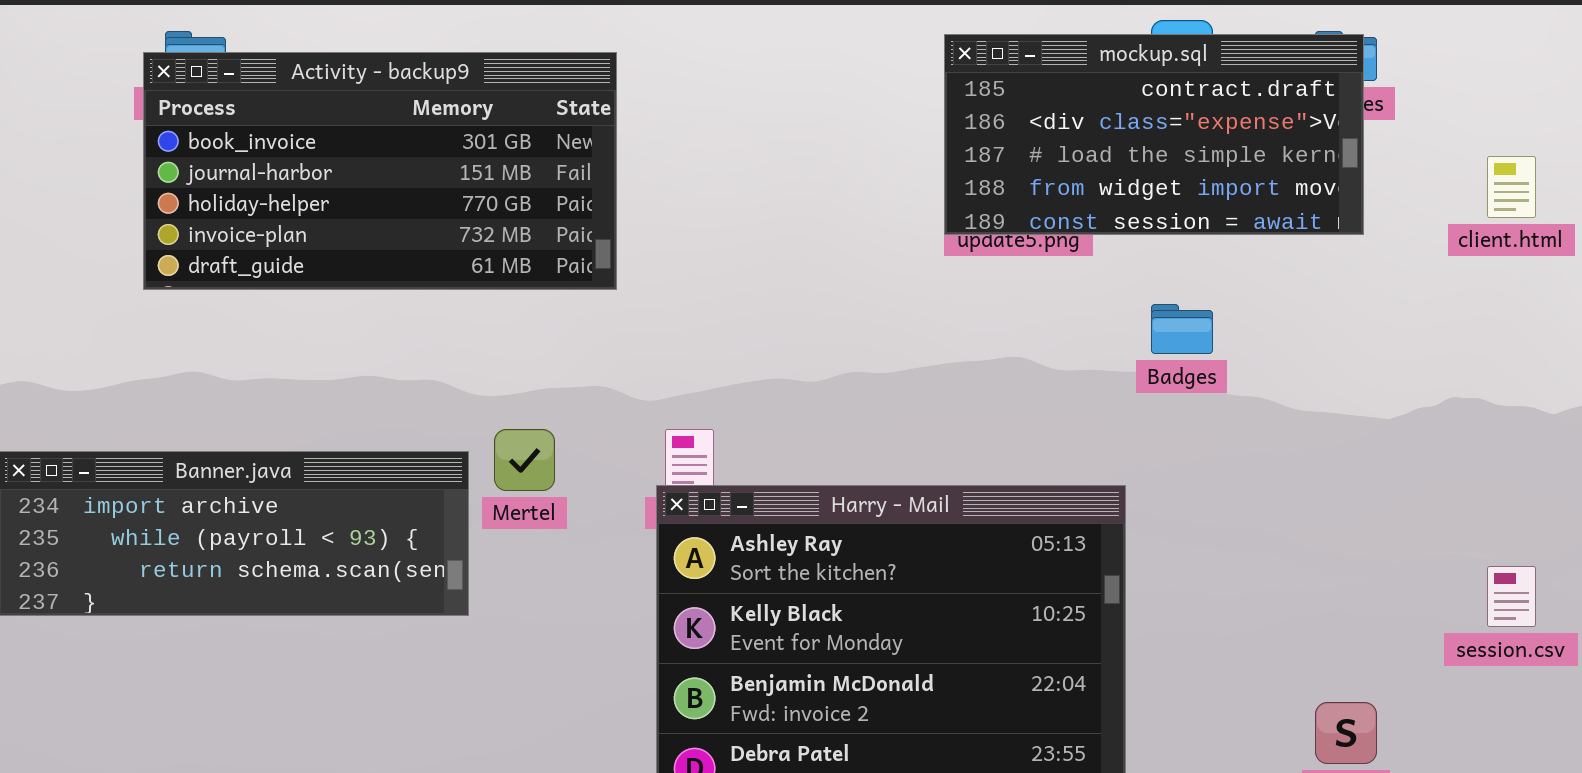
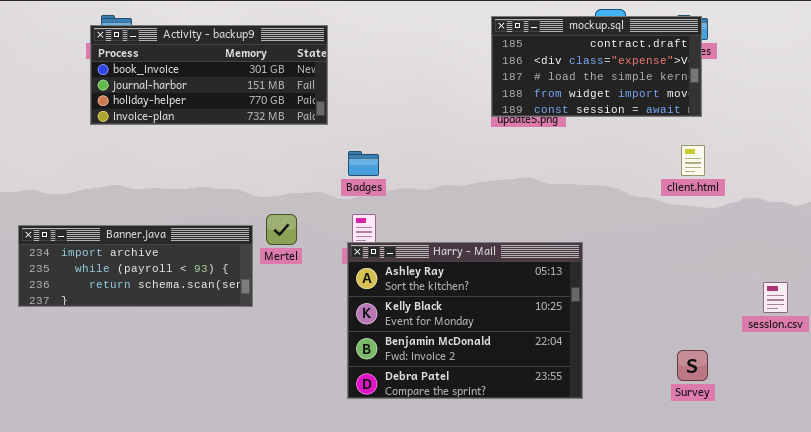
Activity - backup9: [143,52,617,290] -> [90,25,328,125], resized
client.html: [1487,156,1536,218] -> [681,145,705,176], moved
Badges: [1151,304,1213,354] -> [348,151,379,176], moved

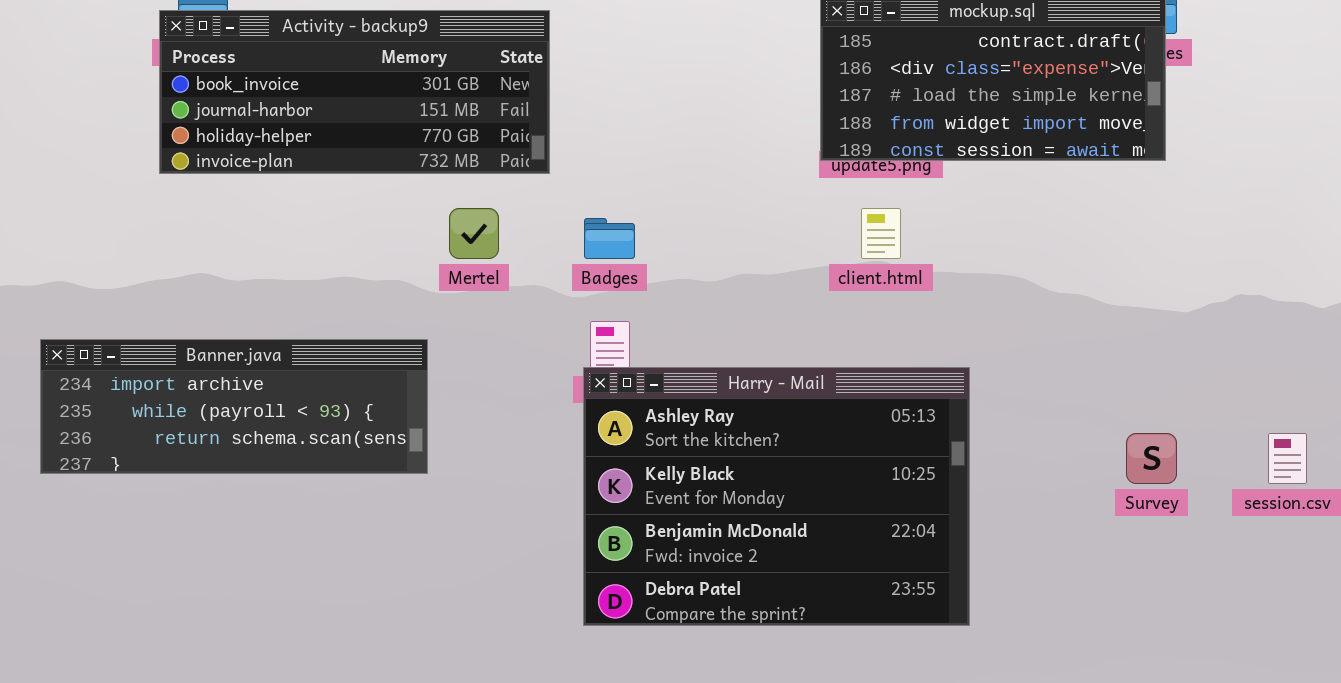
client.html: [681,145,705,176] -> [861,208,901,259], moved
Mertel: [266,214,297,245] -> [449,208,499,259], moved
Survey: [677,350,708,381] -> [1126,433,1177,484], moved

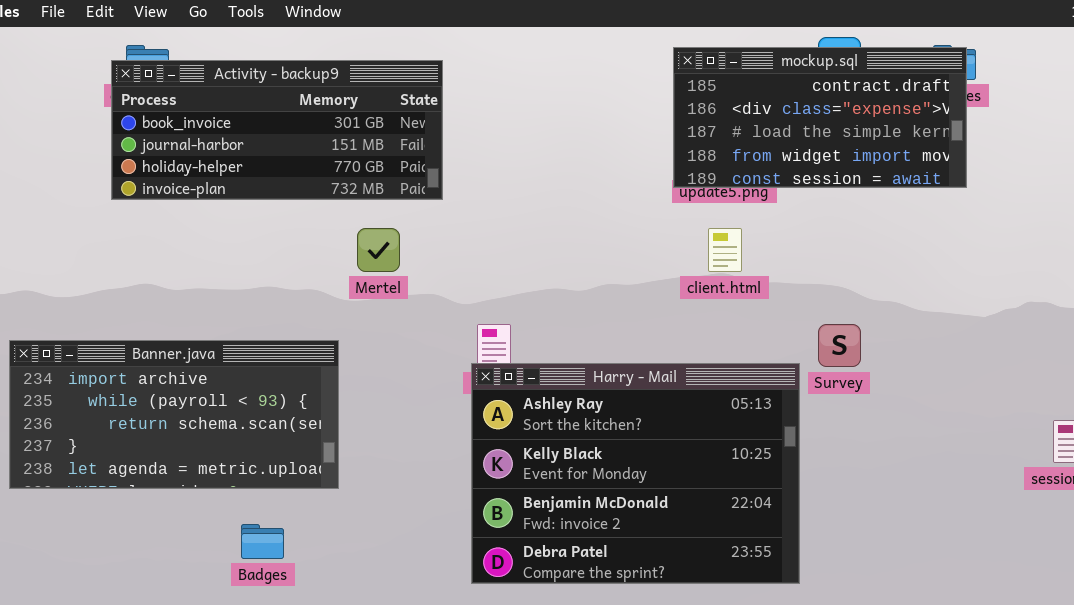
Badges: [584,218,635,259] -> [241,524,284,559], moved
Banner.java: [40,339,428,474] -> [9,340,339,489], resized
Survey: [1126,433,1177,484] -> [818,324,861,367], moved

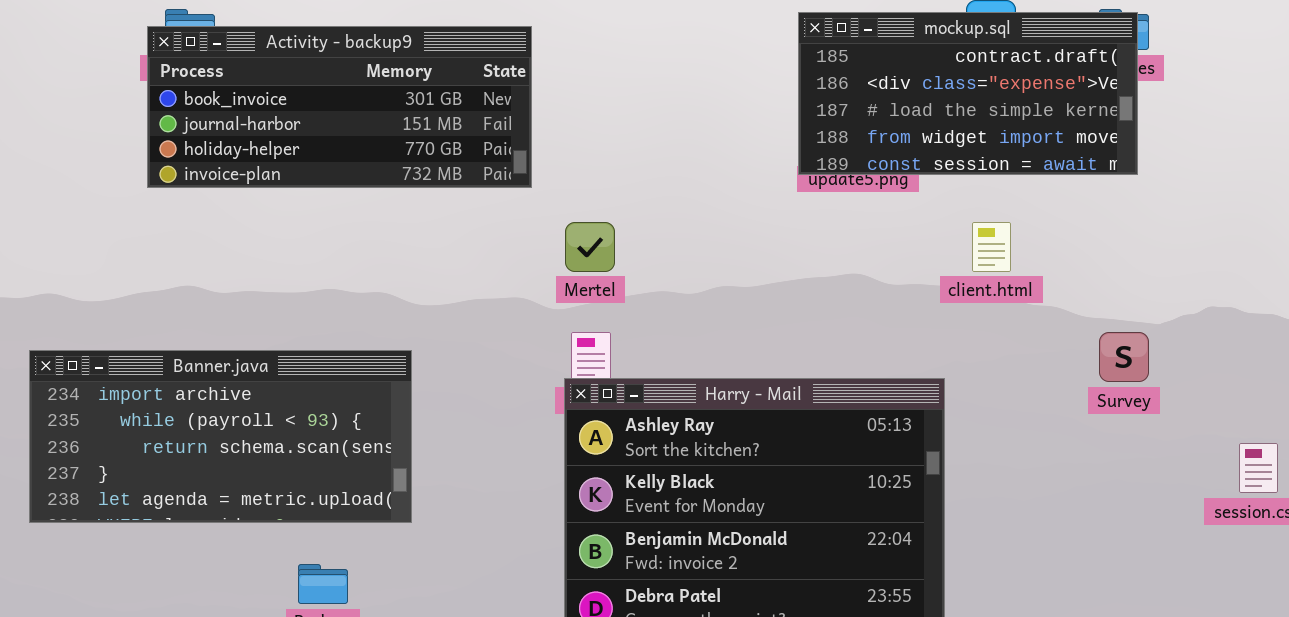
Mertel: [357,228,400,272] -> [565,222,615,272], moved
client.html: [708,228,742,272] -> [972,222,1011,272], moved
Survey: [818,324,861,367] -> [1099,332,1149,382], moved

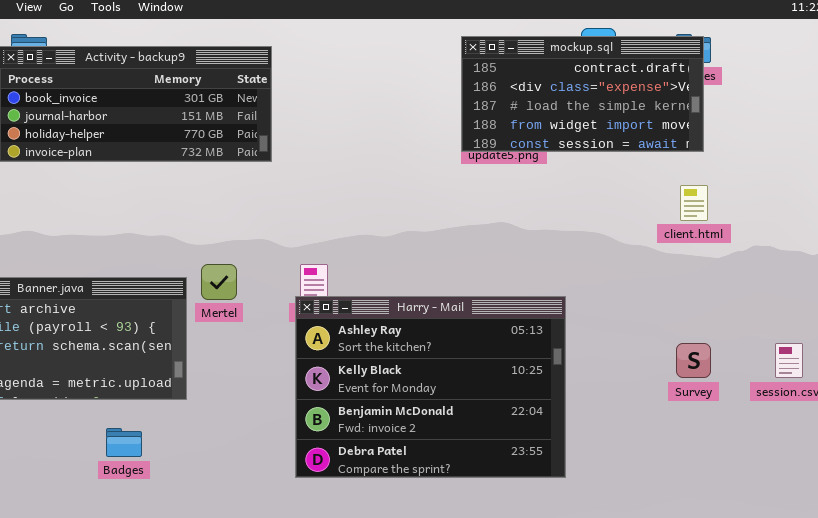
Mertel: [565,222,615,272] -> [201,264,237,300], moved
client.html: [972,222,1011,272] -> [680,185,708,221], moved
Survey: [1099,332,1149,382] -> [676,343,711,378], moved

